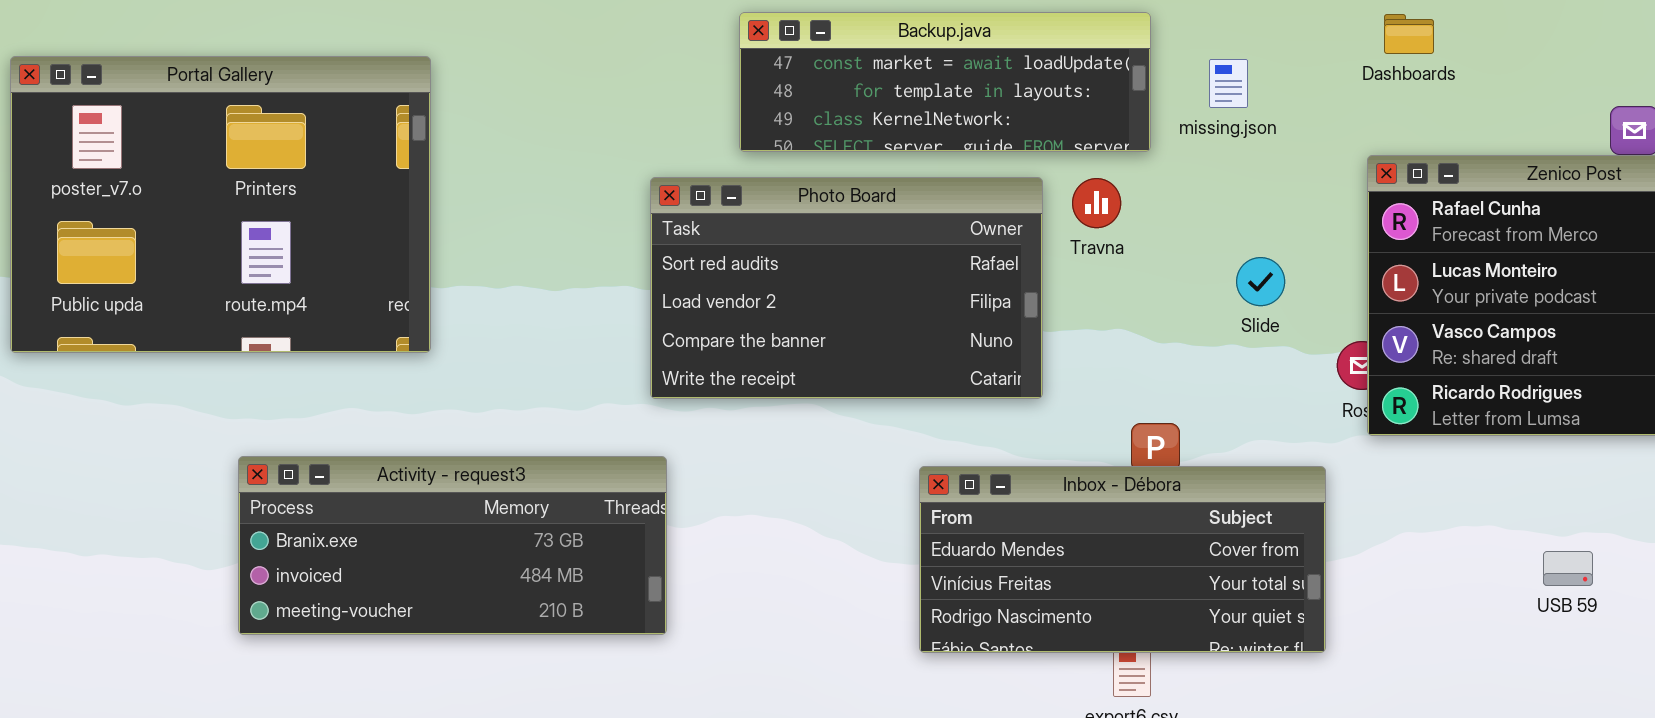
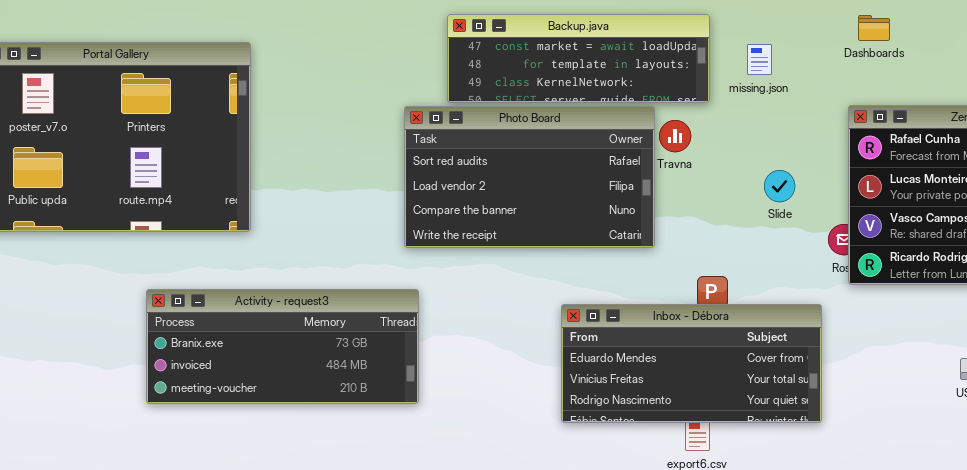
Photo Board: [650,177,1043,399] -> [404,106,655,248], moved
Activity - request3: [238,456,667,635] -> [146,289,419,404], moved

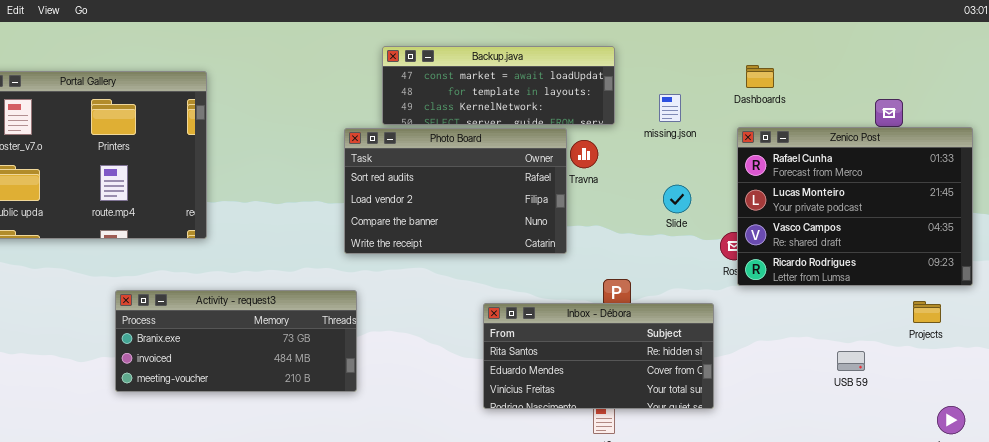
Dashboards: [858,15,890,41] -> [746,65,774,88], moved
missing.json: [747,44,772,75] -> [659,94,681,122], moved
Inbox - Débora: [561,304,822,423] -> [483,303,714,409], scrolled up 1 row

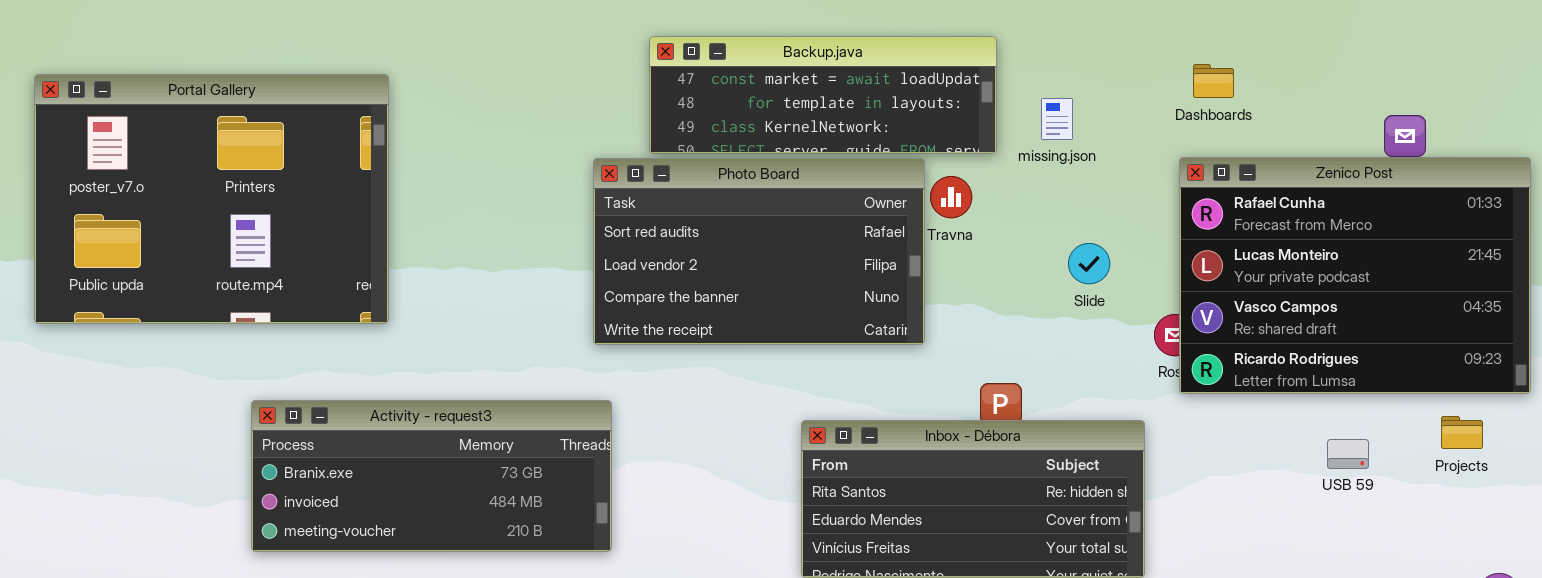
missing.json: [659,94,681,122] -> [1041,98,1073,140], moved
USB 59: [837,351,865,371] -> [1327,439,1369,469], moved

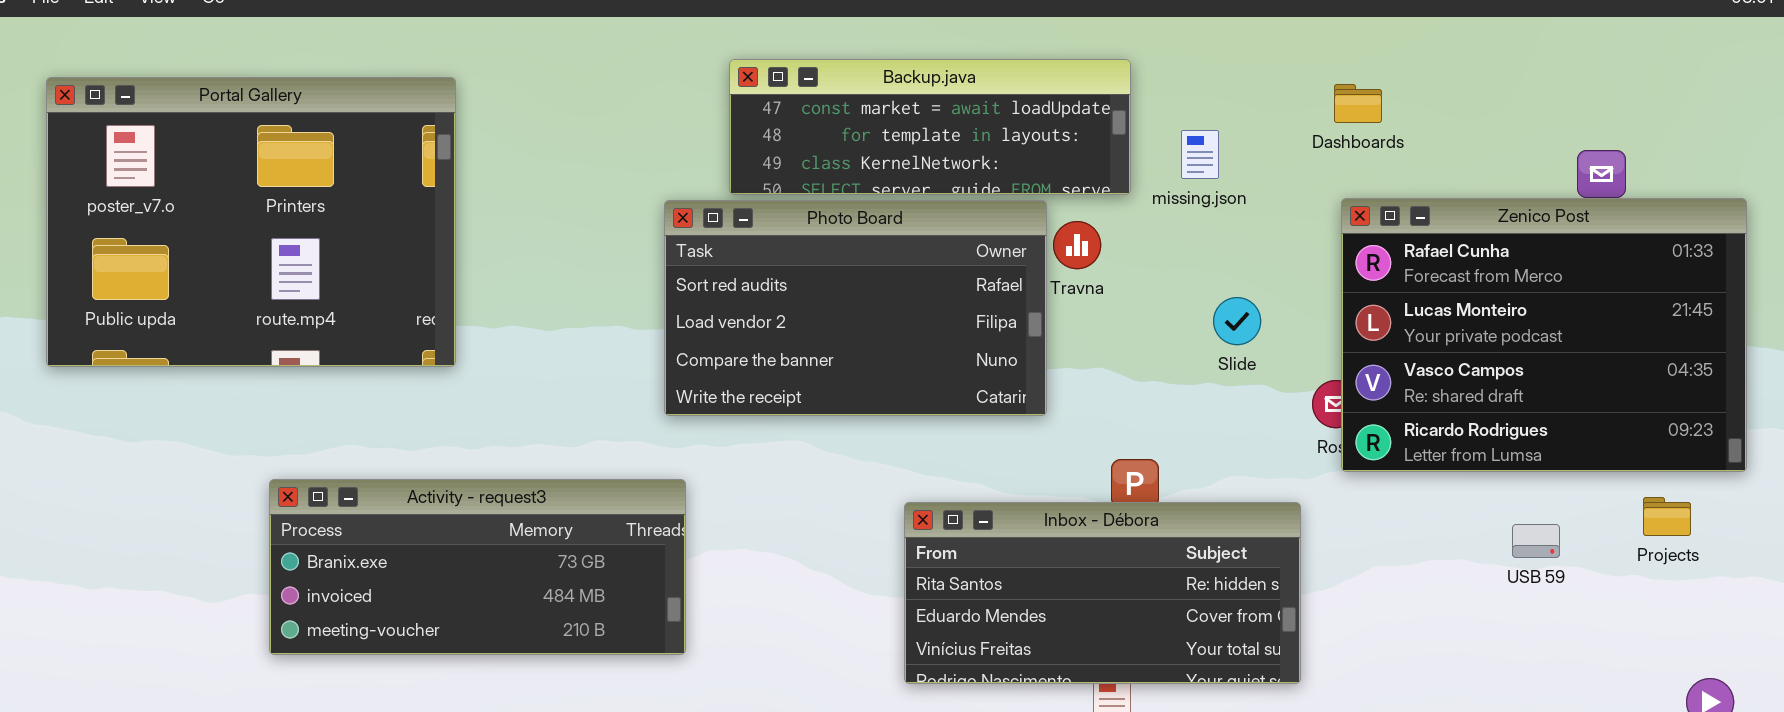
Dashboards: [1193,64,1234,98] -> [1334,84,1382,123], moved
Portal Gallery: [34,74,389,324] -> [46,77,456,367], moved

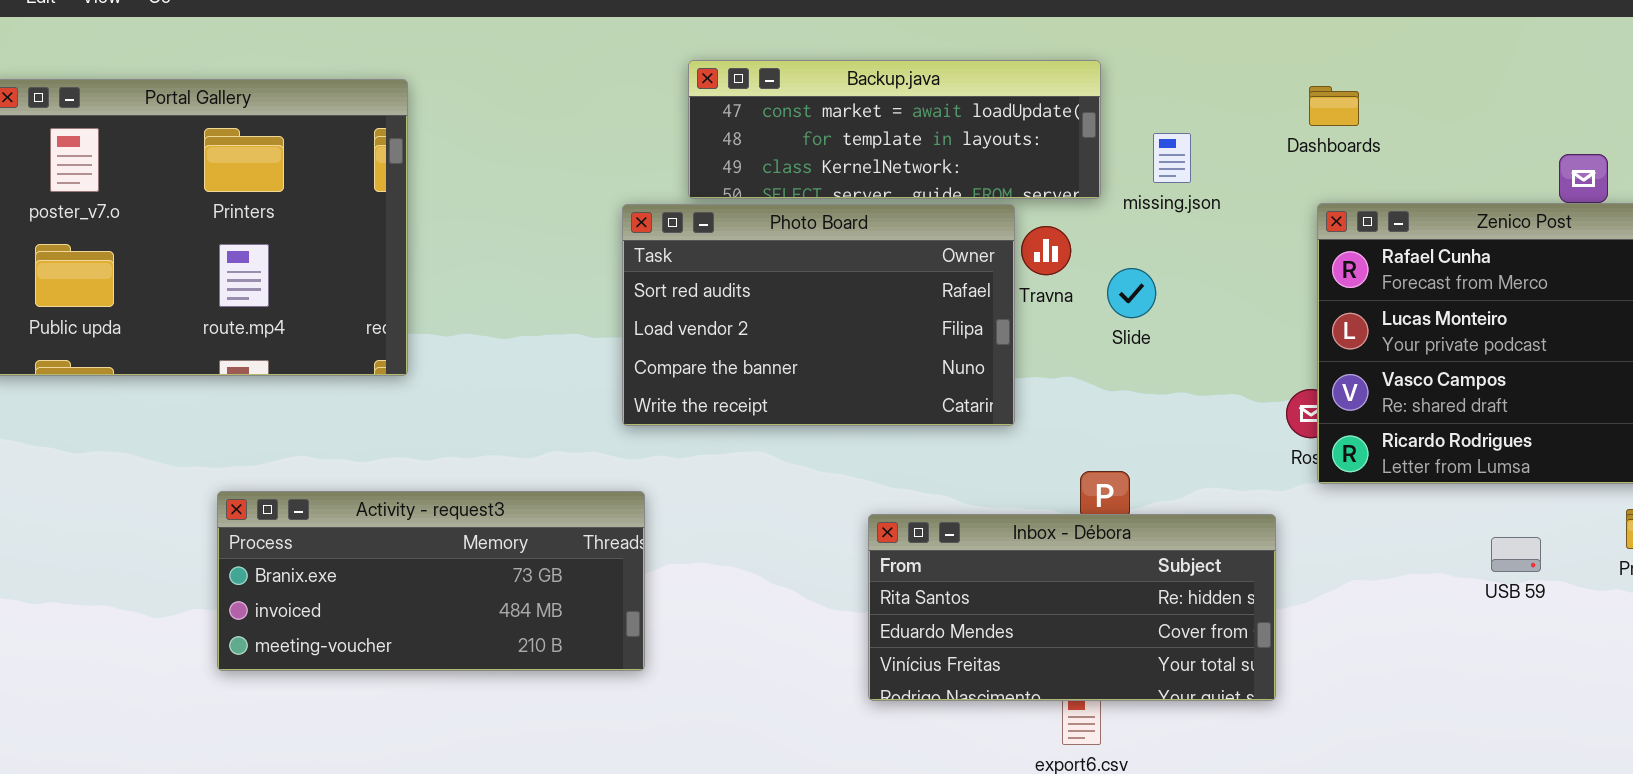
Slide: [1213,297,1261,345] -> [1107,268,1156,318], moved

